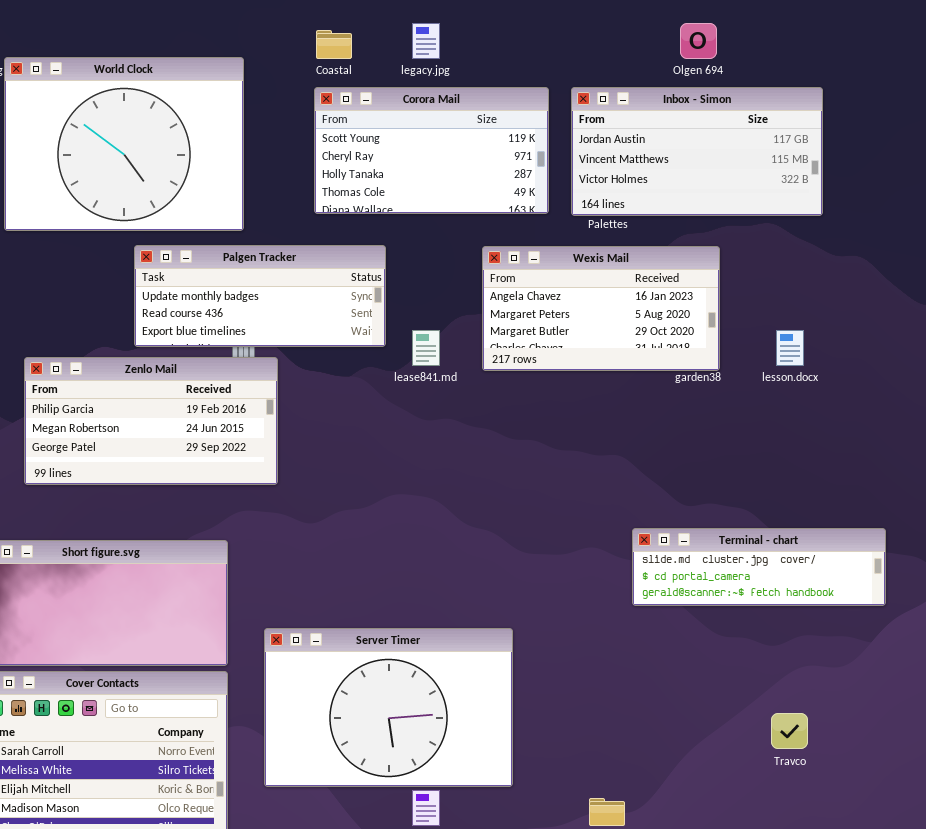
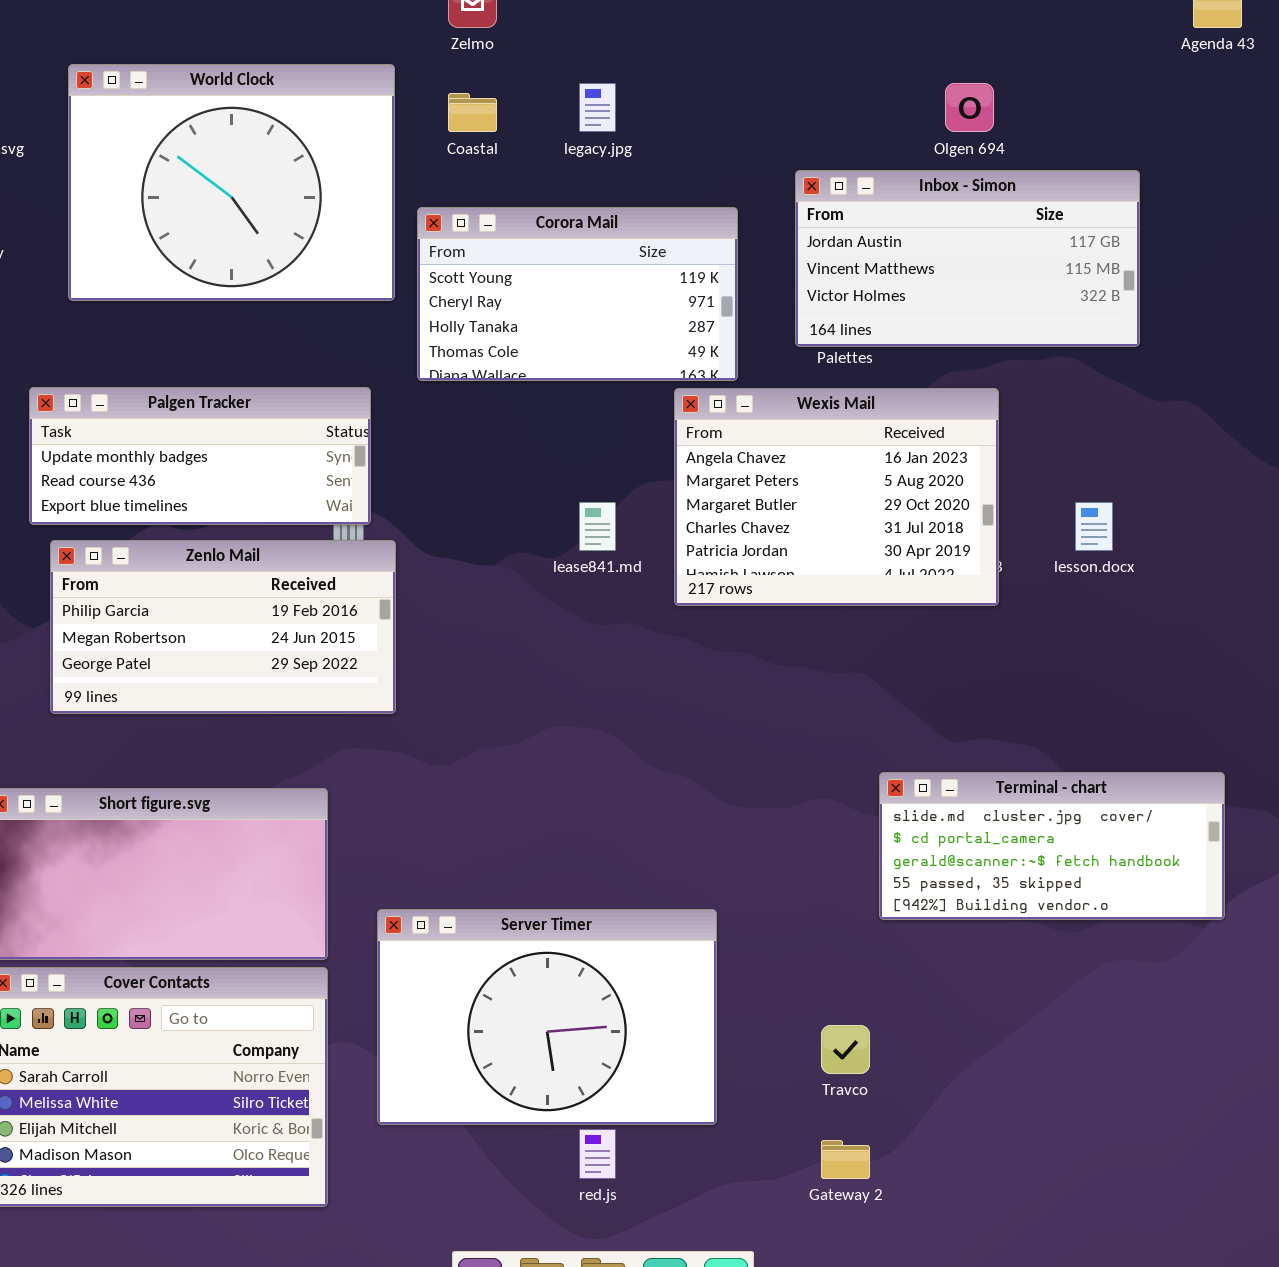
World Clock: [4,57,244,231] -> [68,64,395,301], moved
Corora Mail: [314,87,549,214] -> [417,207,738,381], moved
Palgen Tracker: [134,245,386,347] -> [29,387,371,525], moved
Wexis Mail: [482,246,720,371] -> [674,388,999,606], resized
Terminal - chart: [632,528,886,606] -> [879,772,1225,920], resized
Travco: [771,713,808,749] -> [821,1025,870,1074], moved

